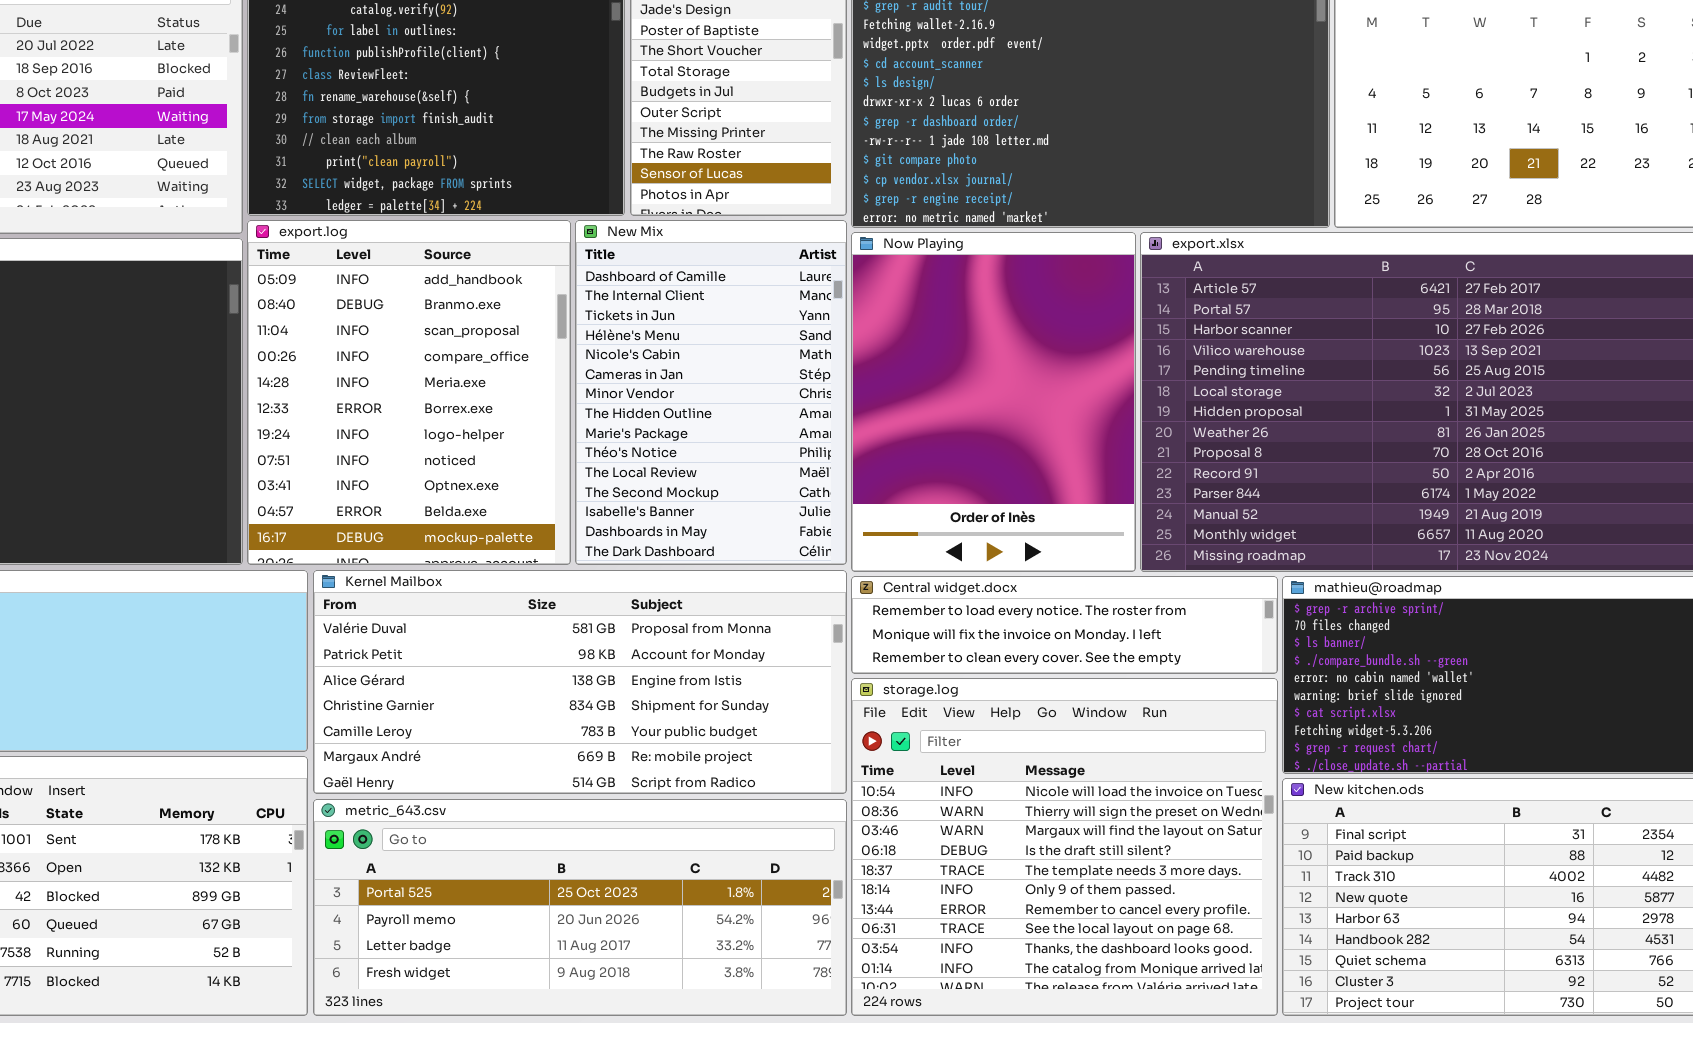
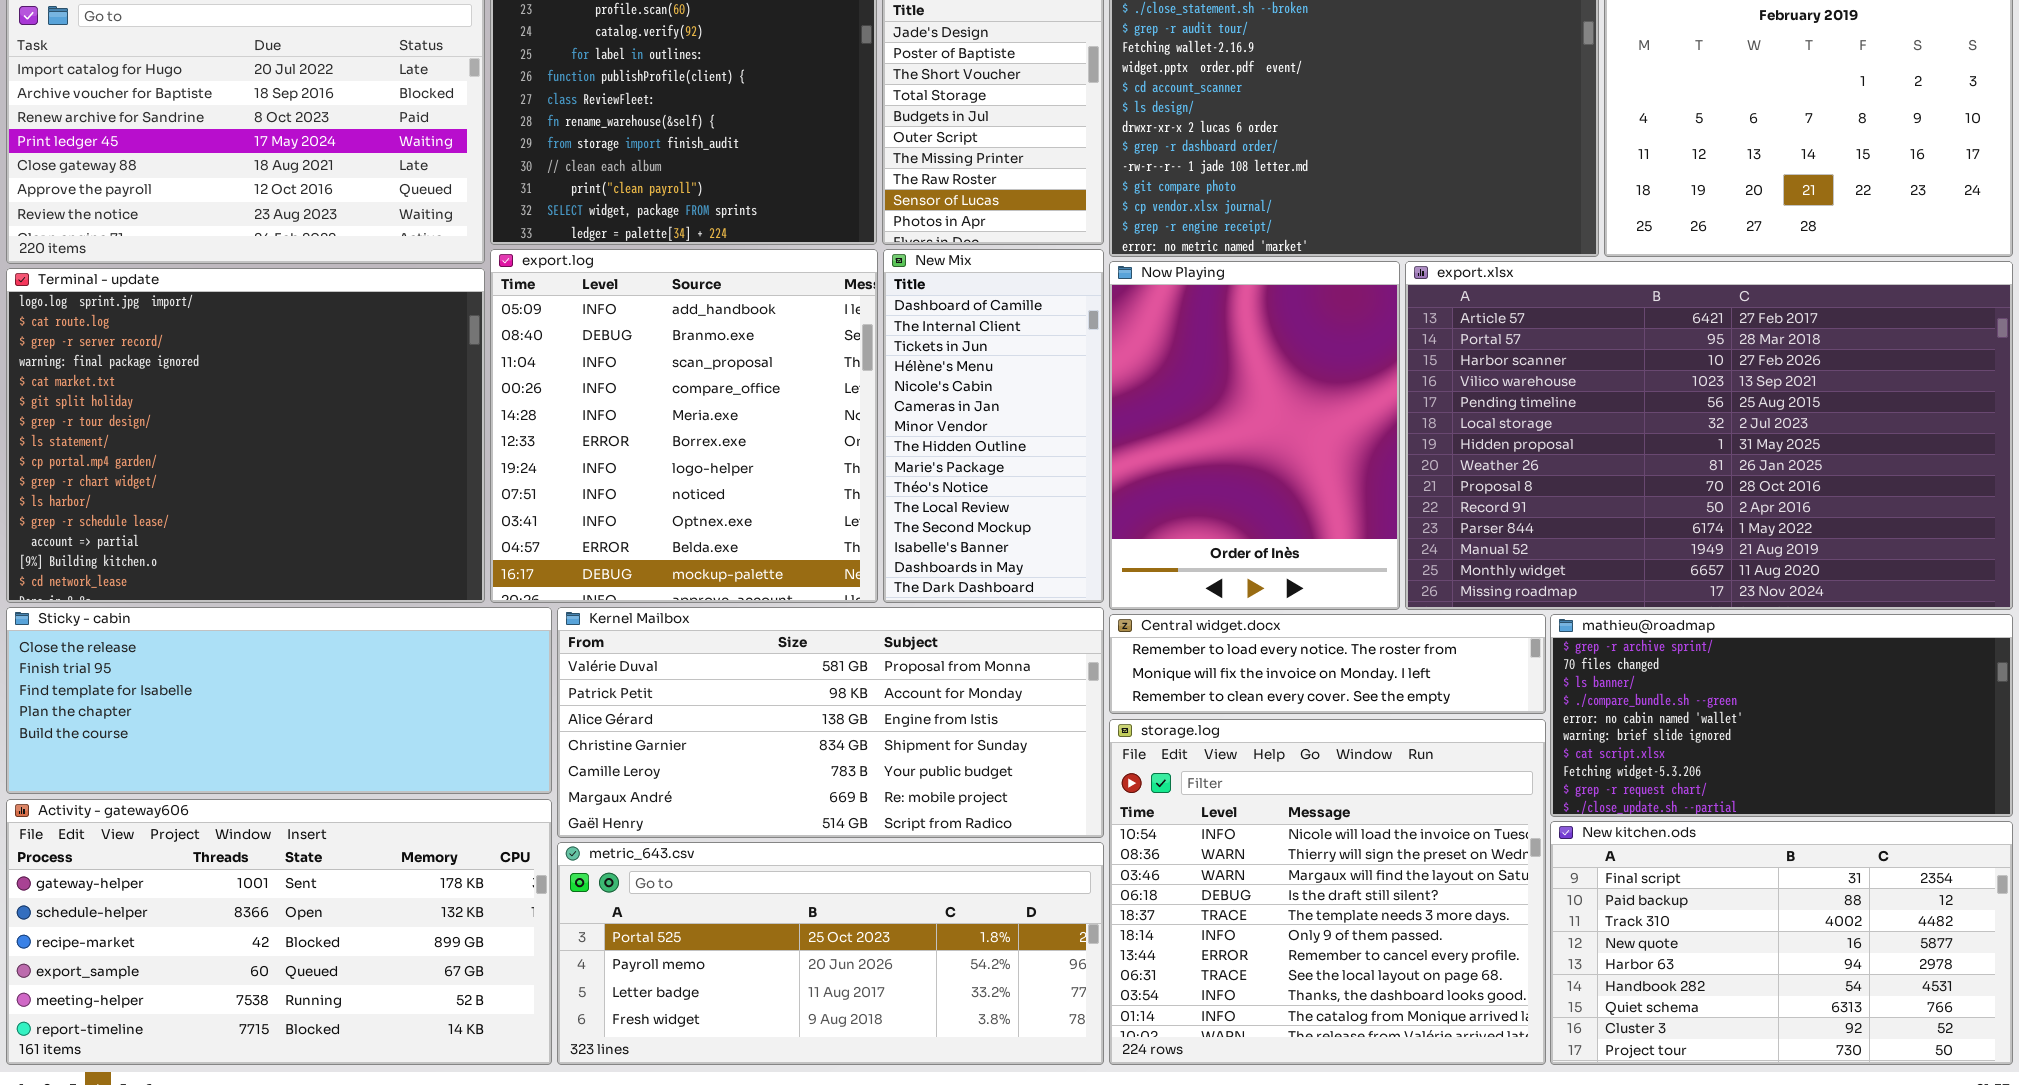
export.log: [247,220,571,565] -> [490,249,878,603], resized
New Mix: [575,220,847,565] -> [883,249,1104,603], resized

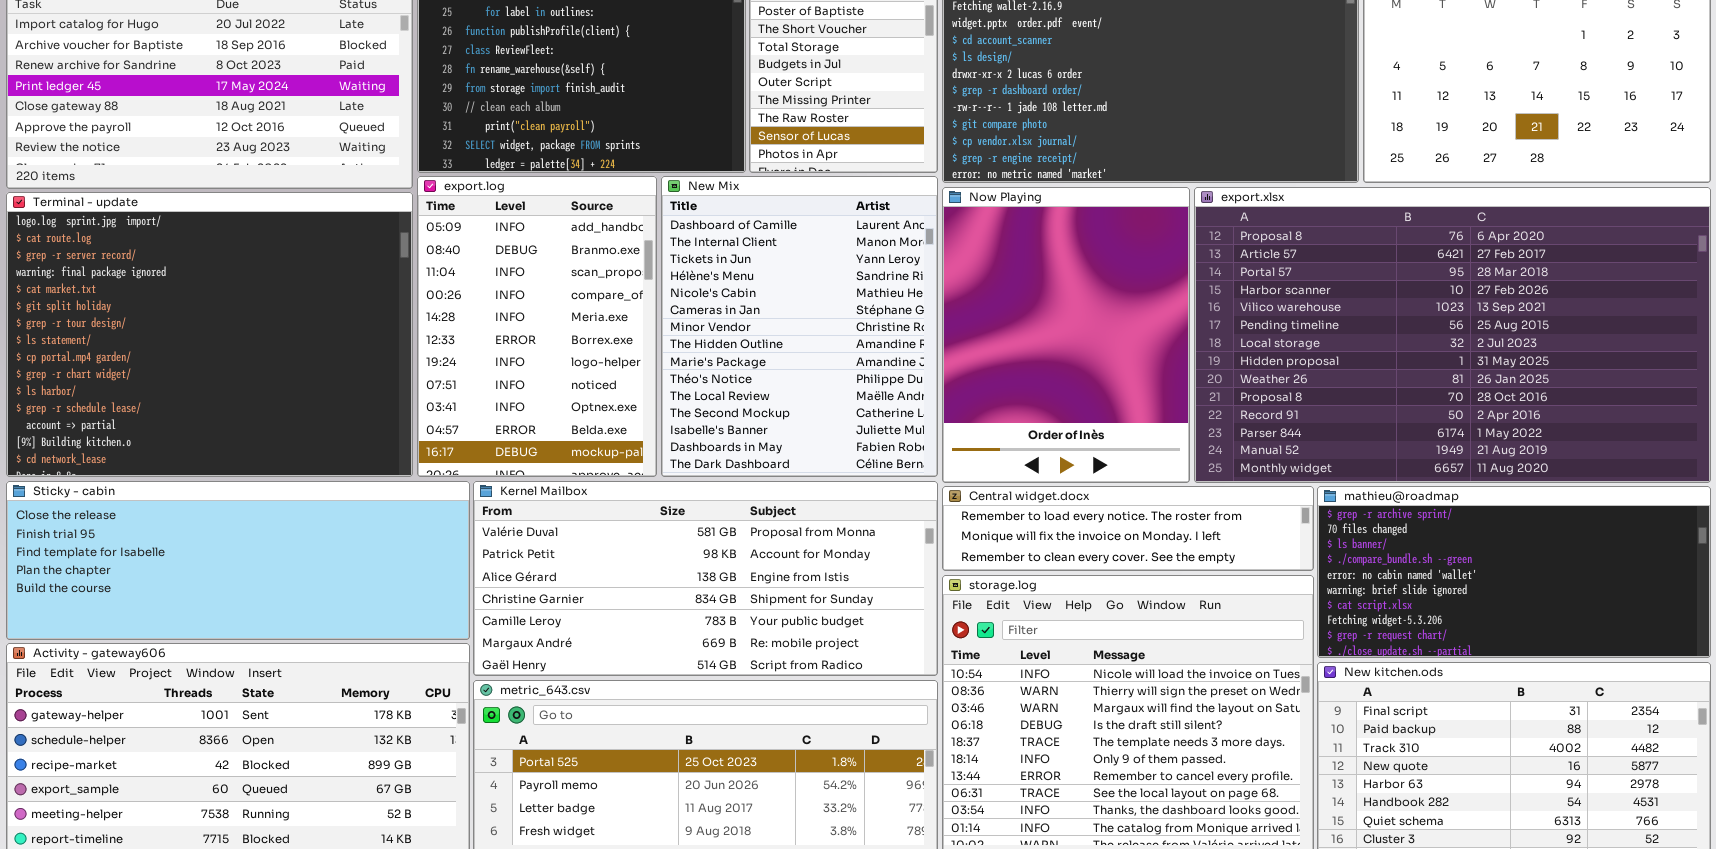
export.log: [490,249,878,603] -> [417,176,657,477], resized
New Mix: [883,249,1104,603] -> [661,176,938,477], resized
export.xlsx: [1405,261,2013,610] -> [1194,187,1711,483], scrolled up 1 row

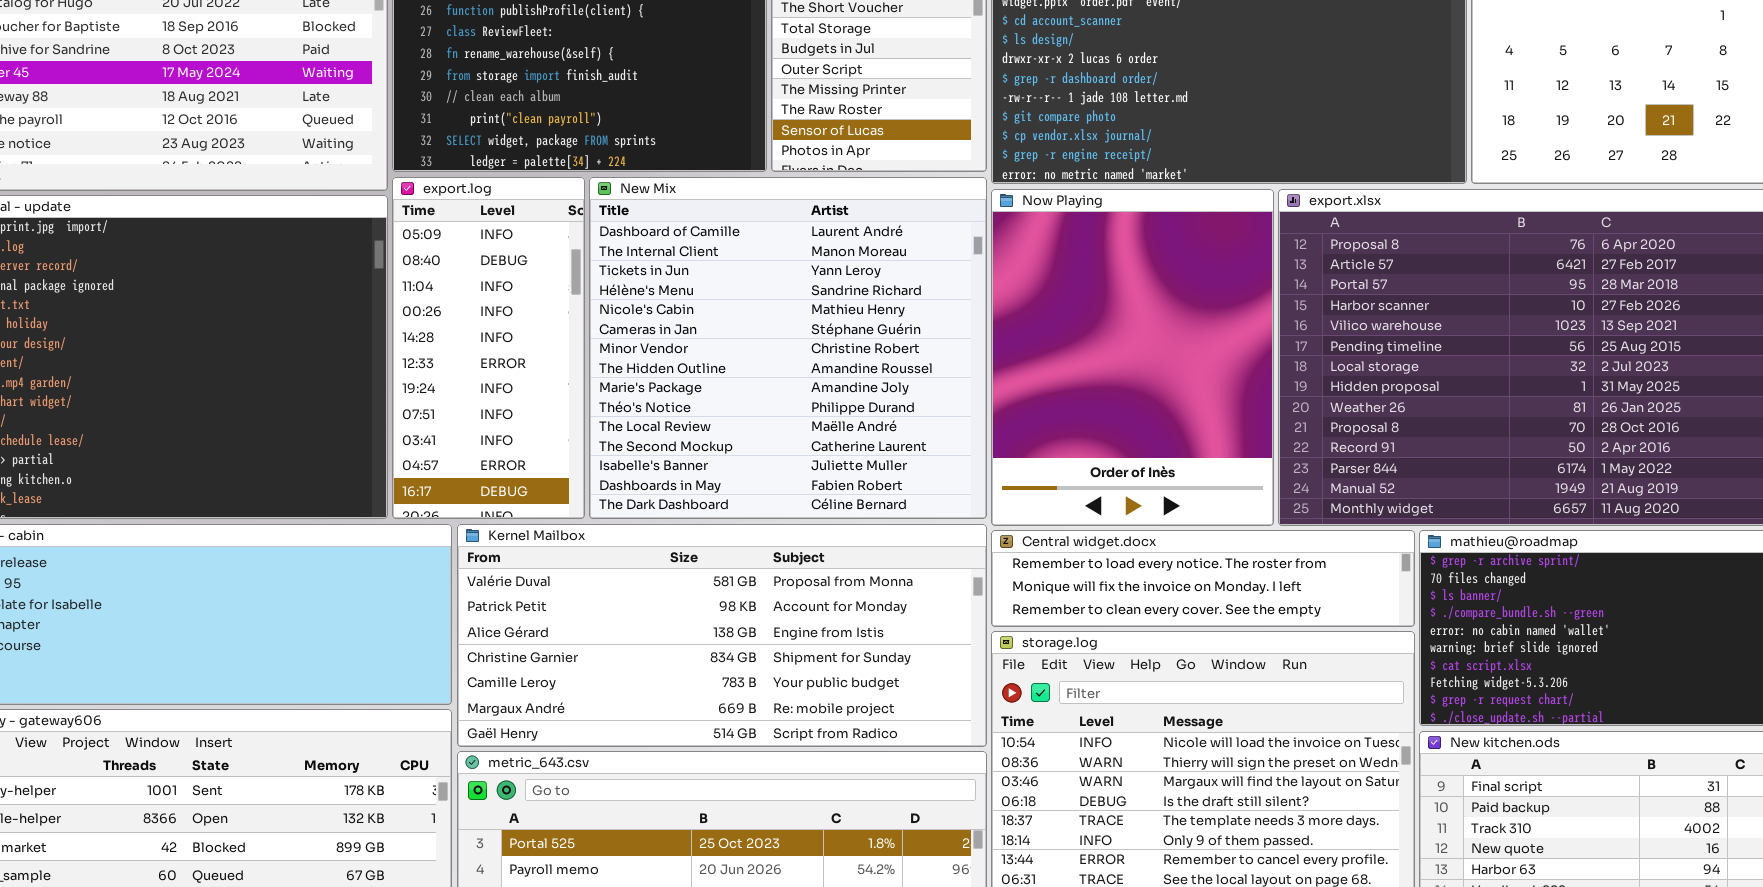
export.log: [417,176,657,477] -> [392,177,585,519], resized
New Mix: [661,176,938,477] -> [589,177,987,519], resized

